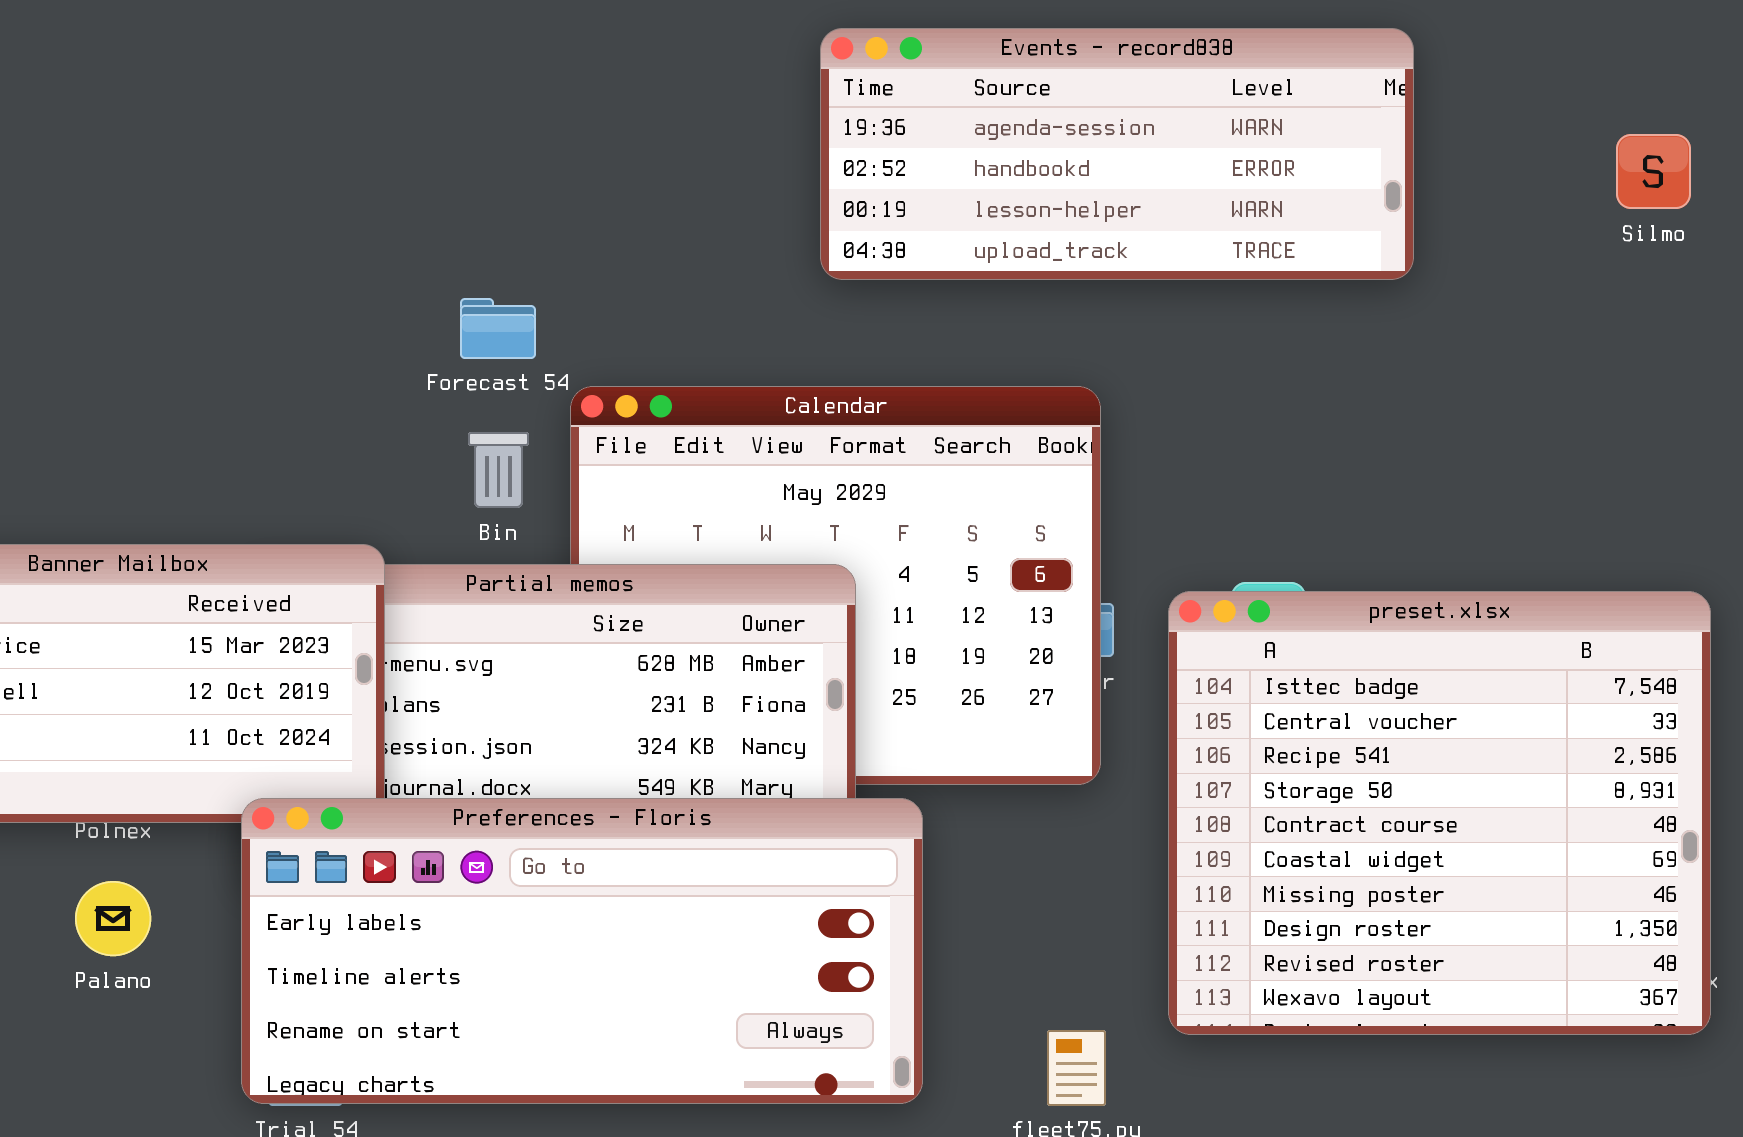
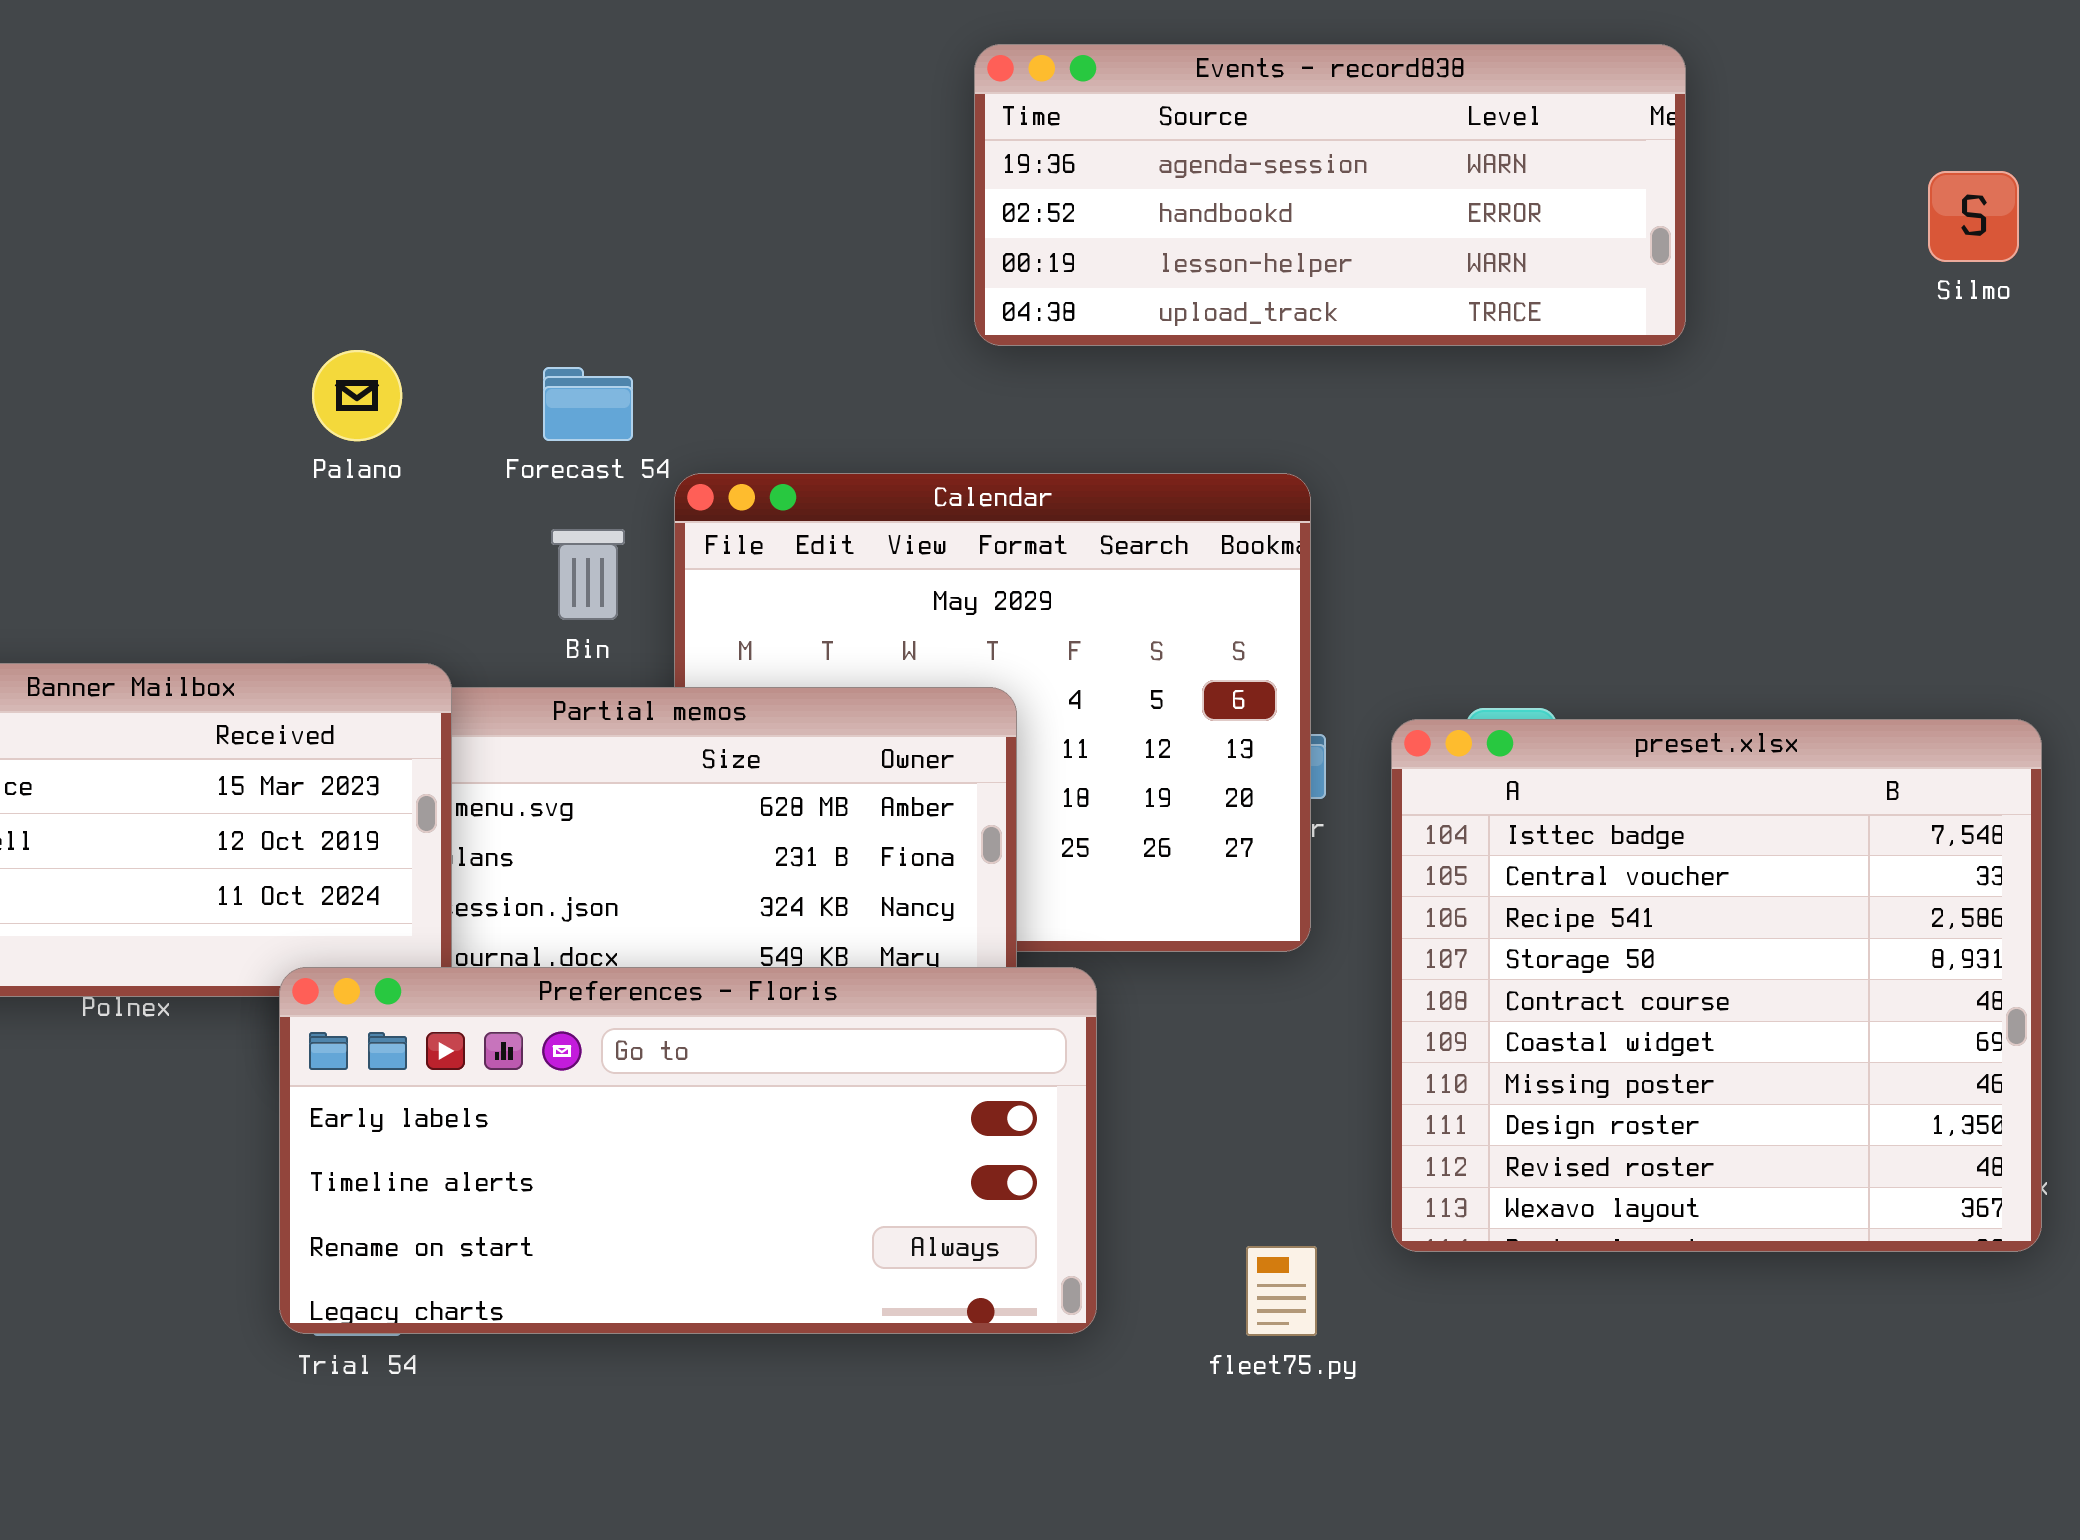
Palano: [75,881,151,956] -> [312,350,402,441], moved

